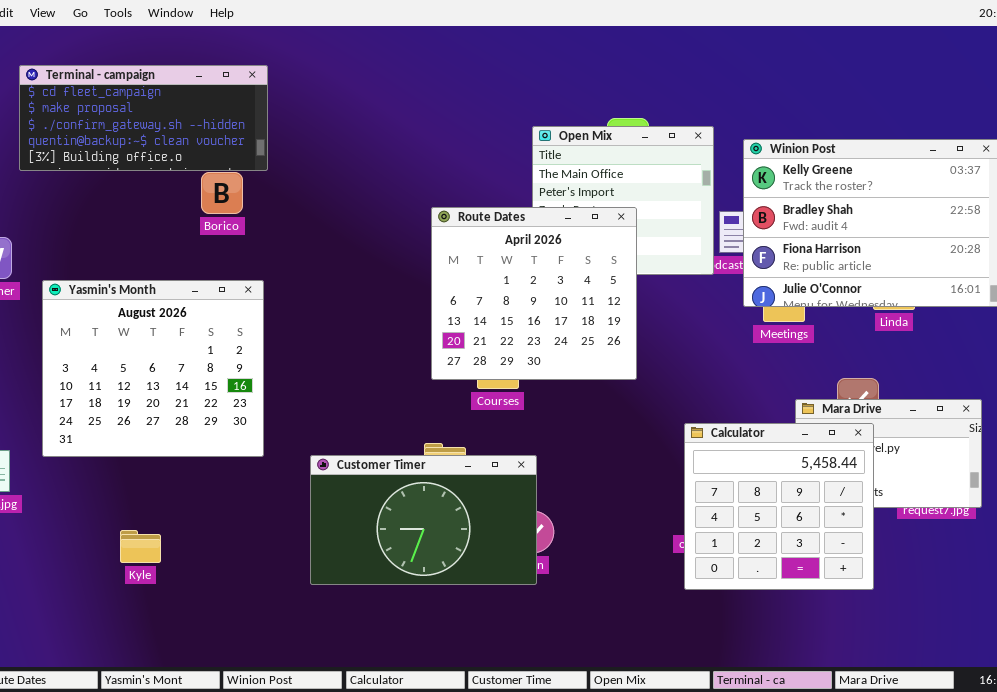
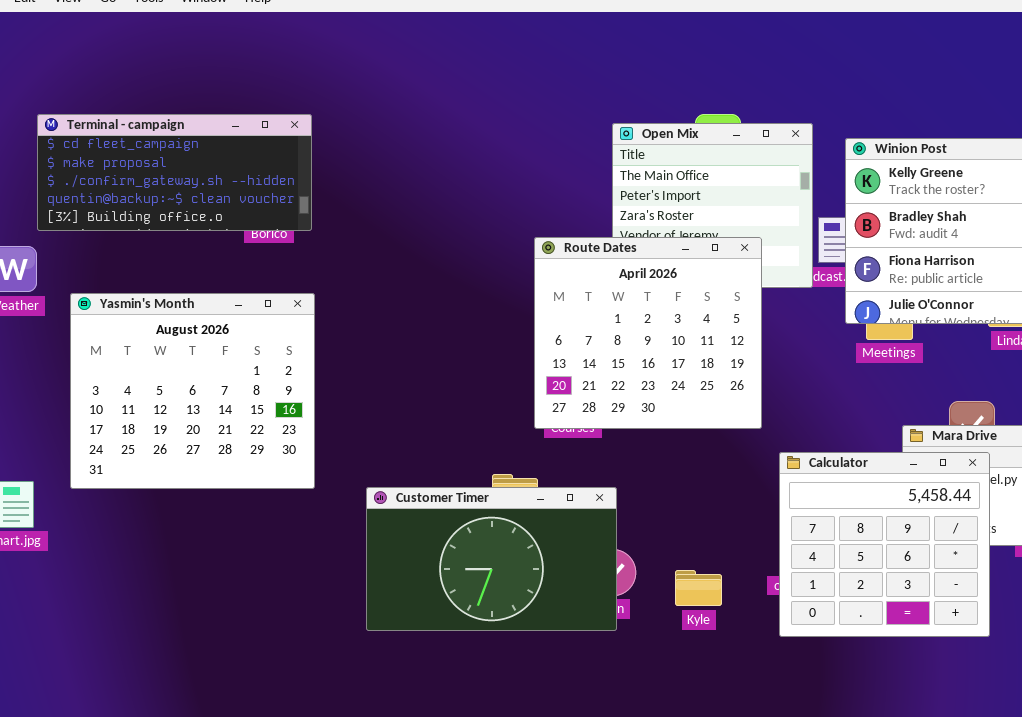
Terminal - campaign: [19,65,268,171] -> [37,114,312,231], moved
Route Dates: [431,207,637,380] -> [534,237,762,429], moved
Kyle: [120,530,161,563] -> [675,570,722,606], moved

